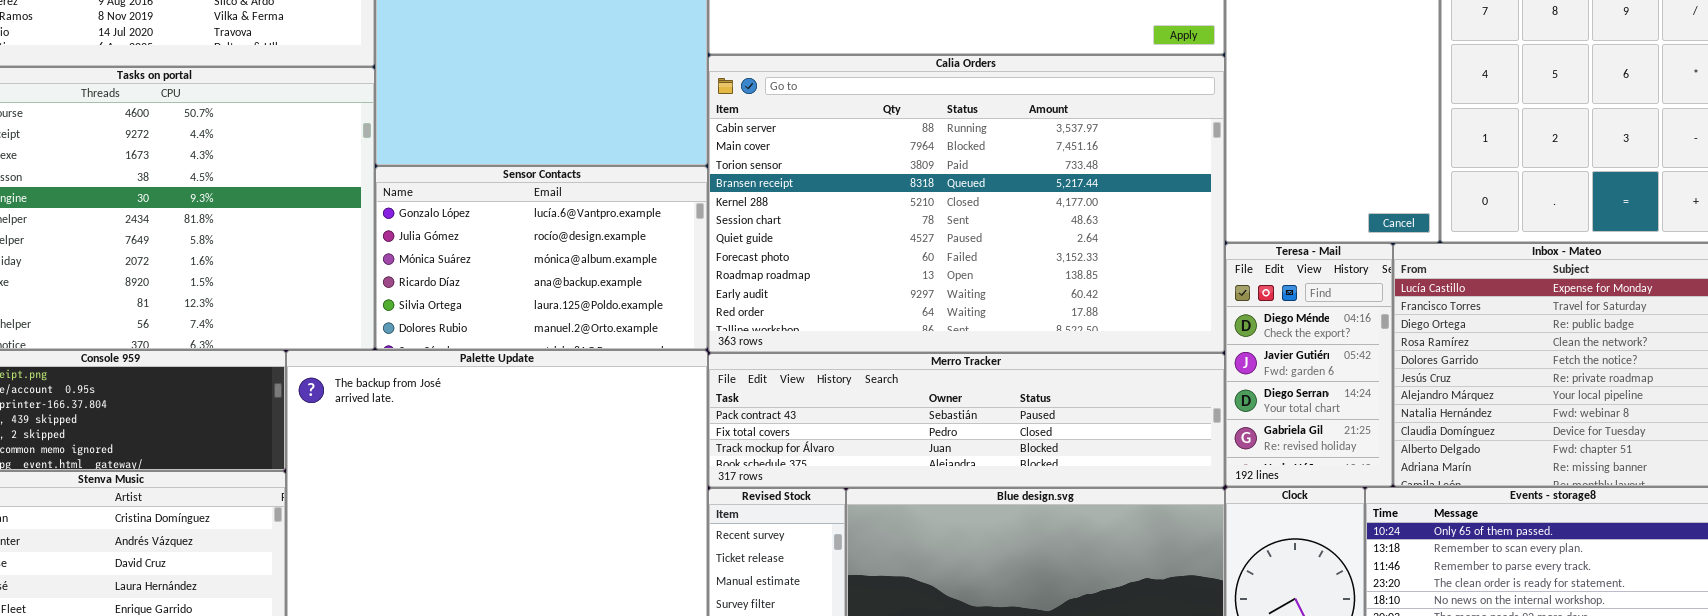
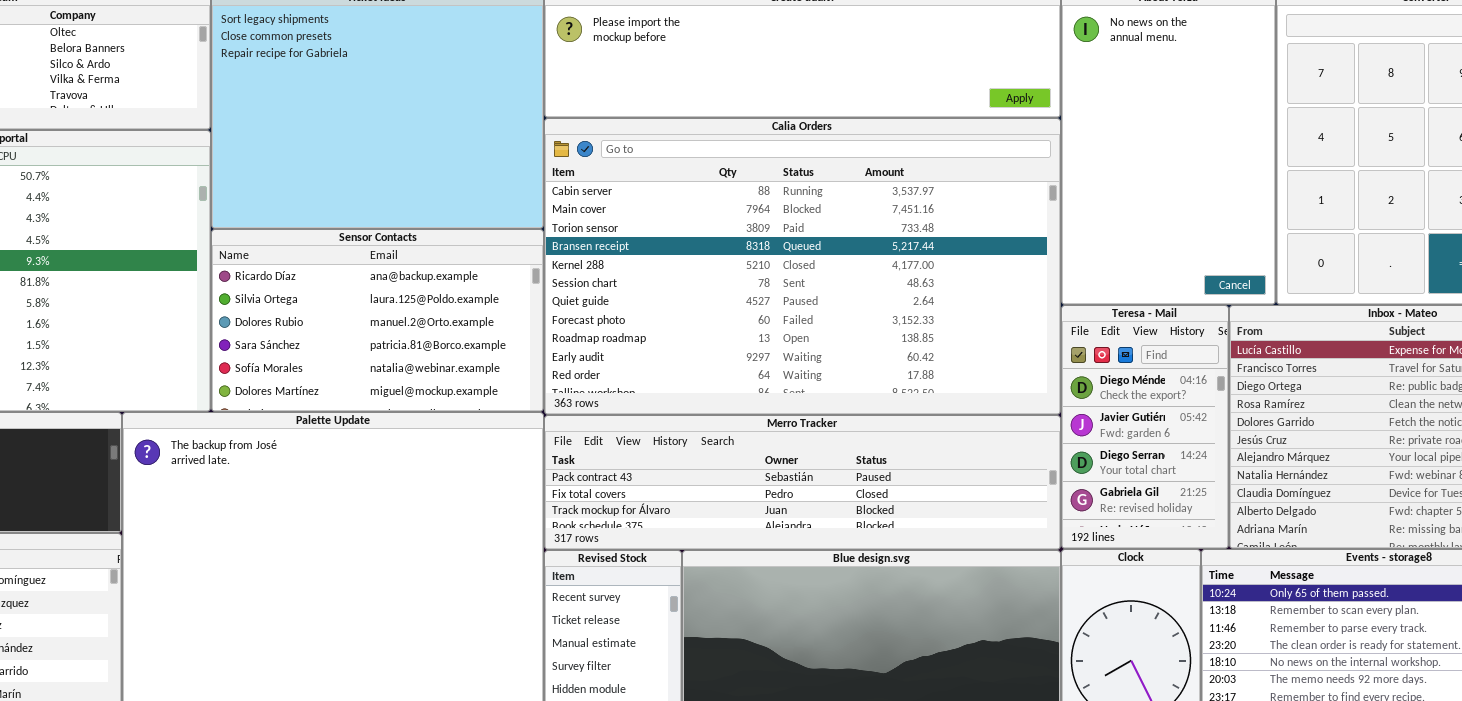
Sensor Contacts: [375,166,708,350] -> [211,229,544,412], scrolled down 3 rows

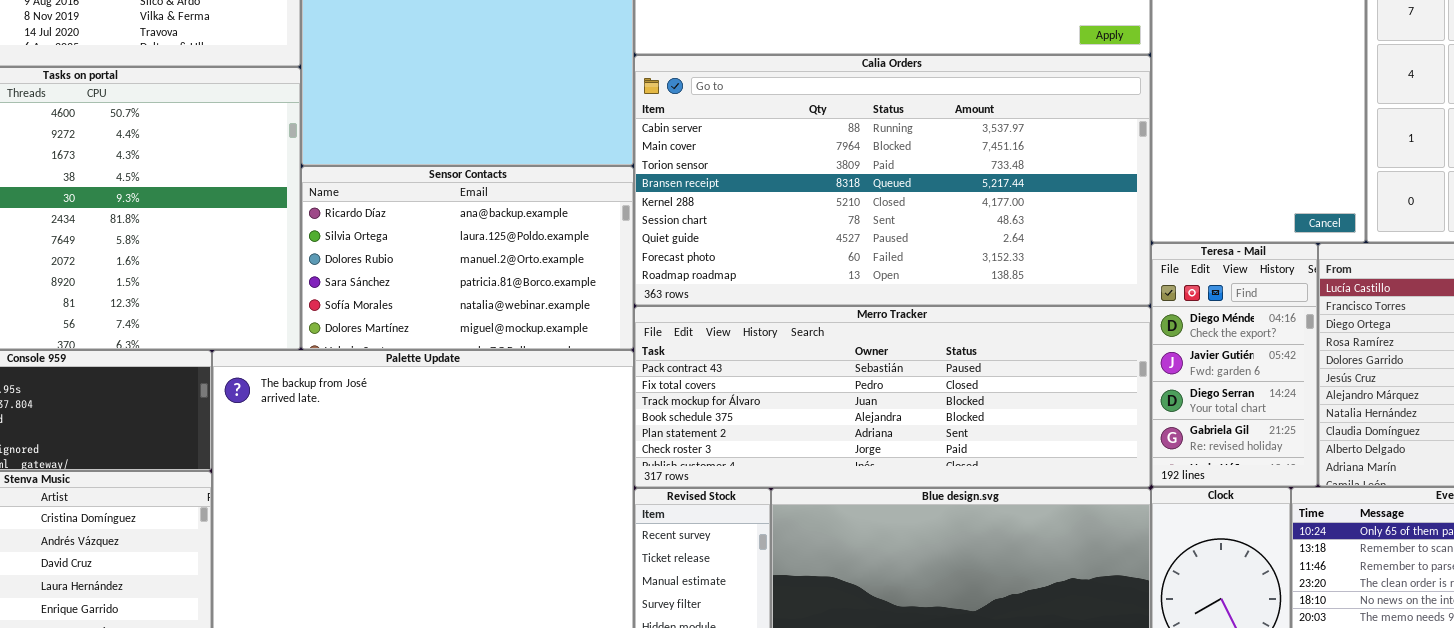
Calia Orders: [544,118,1061,415] -> [634,55,1151,306], resized
Merro Tracker: [544,415,1061,550] -> [634,306,1151,488], resized

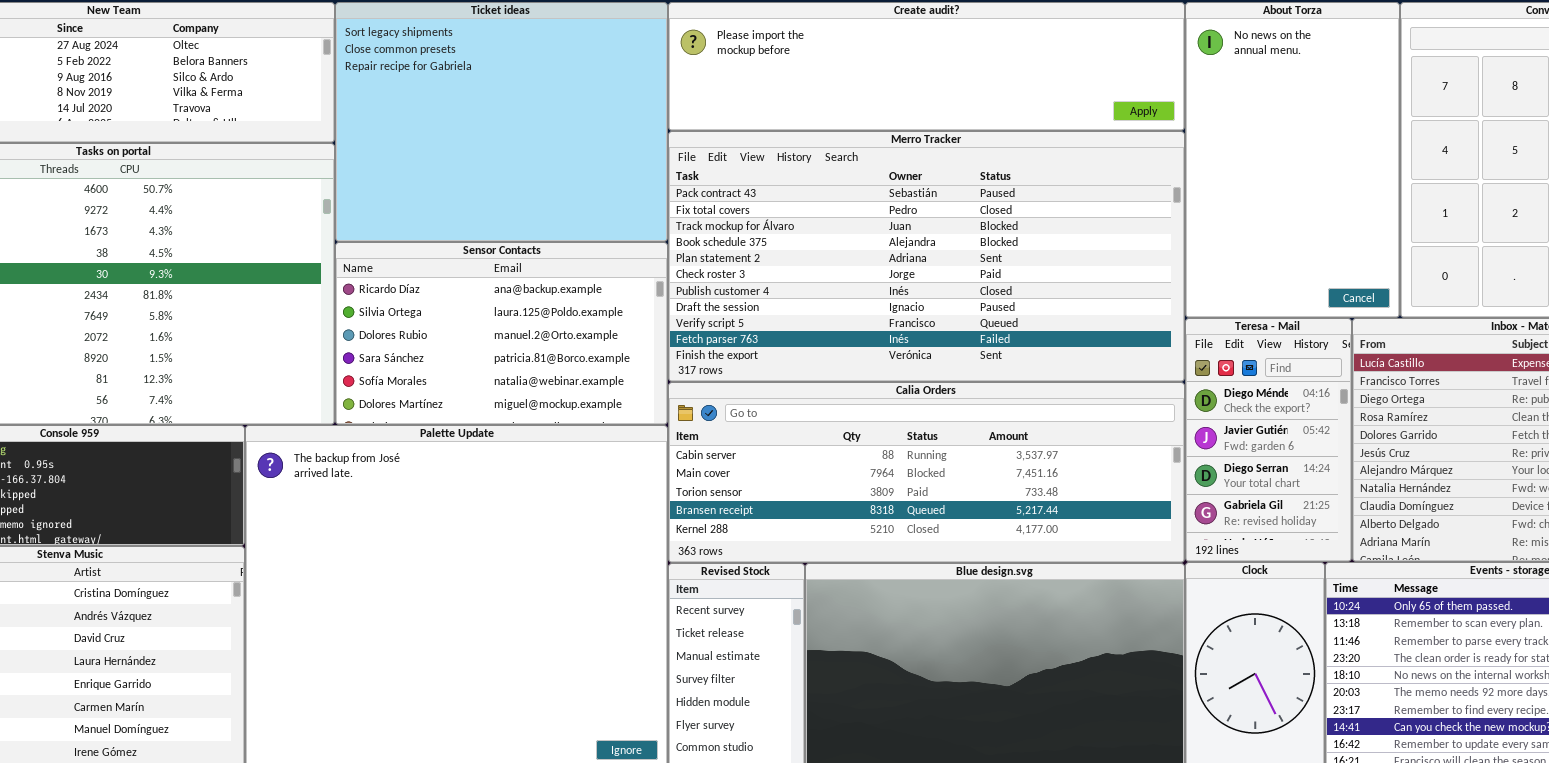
Calia Orders: [634,55,1151,306] -> [668,382,1185,563], moved, resized
Merro Tracker: [634,306,1151,488] -> [668,131,1185,382], moved, resized

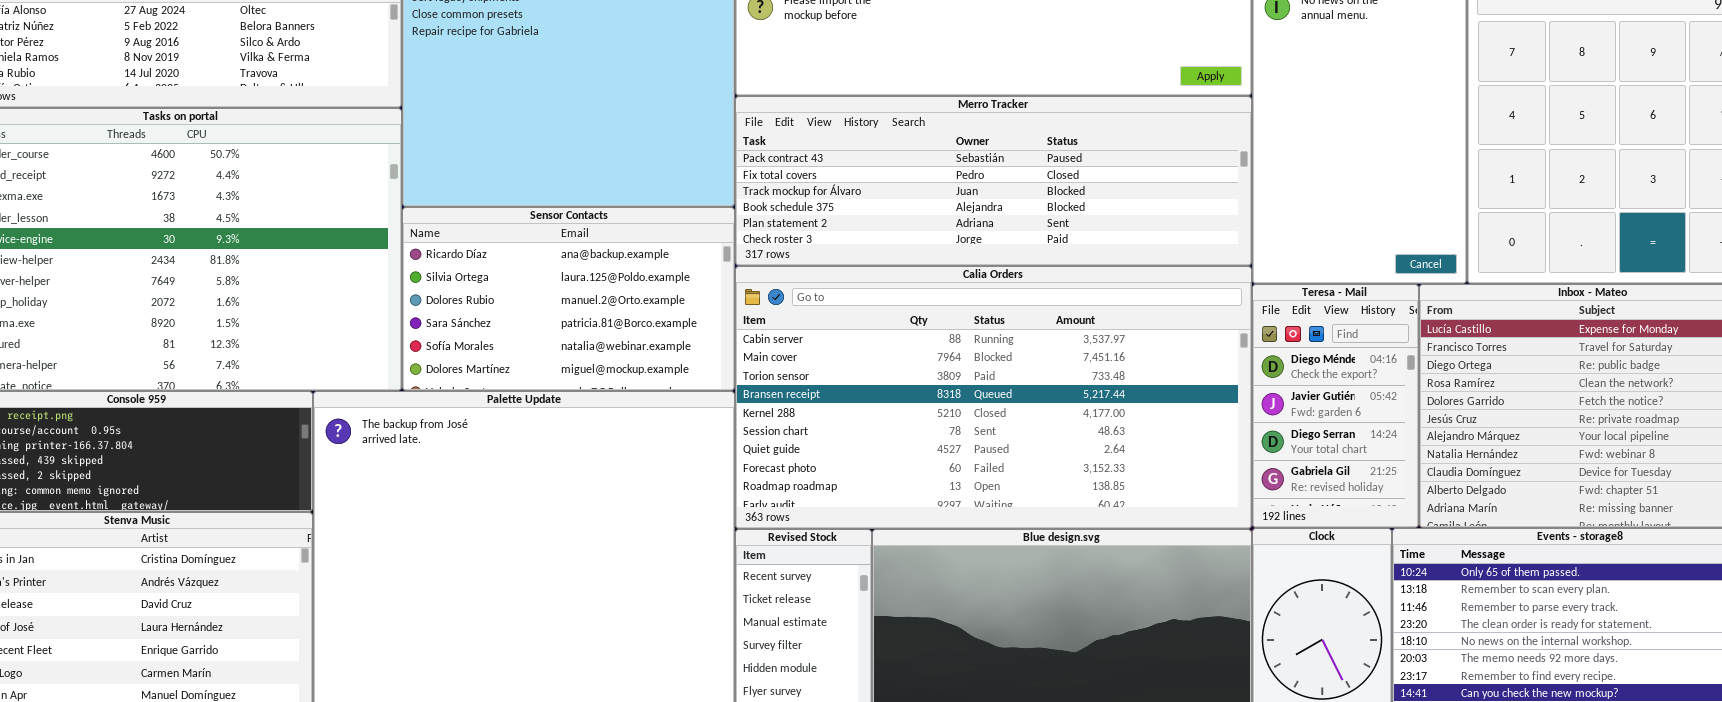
Merro Tracker: [668,131,1185,382] -> [735,96,1252,266], resized
Calia Orders: [668,382,1185,563] -> [735,266,1252,529], resized

